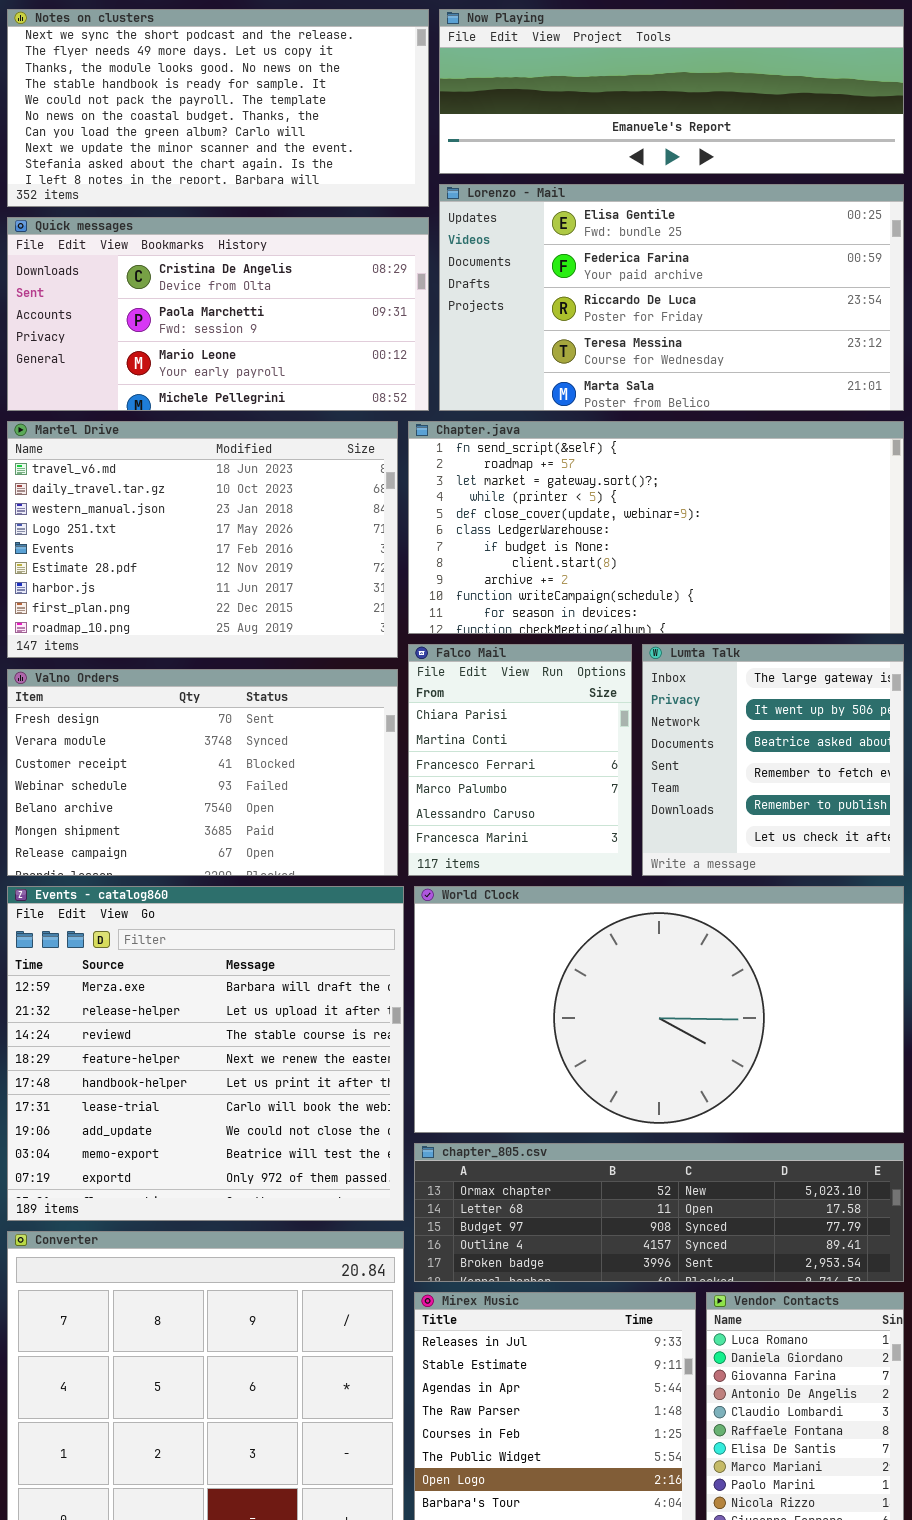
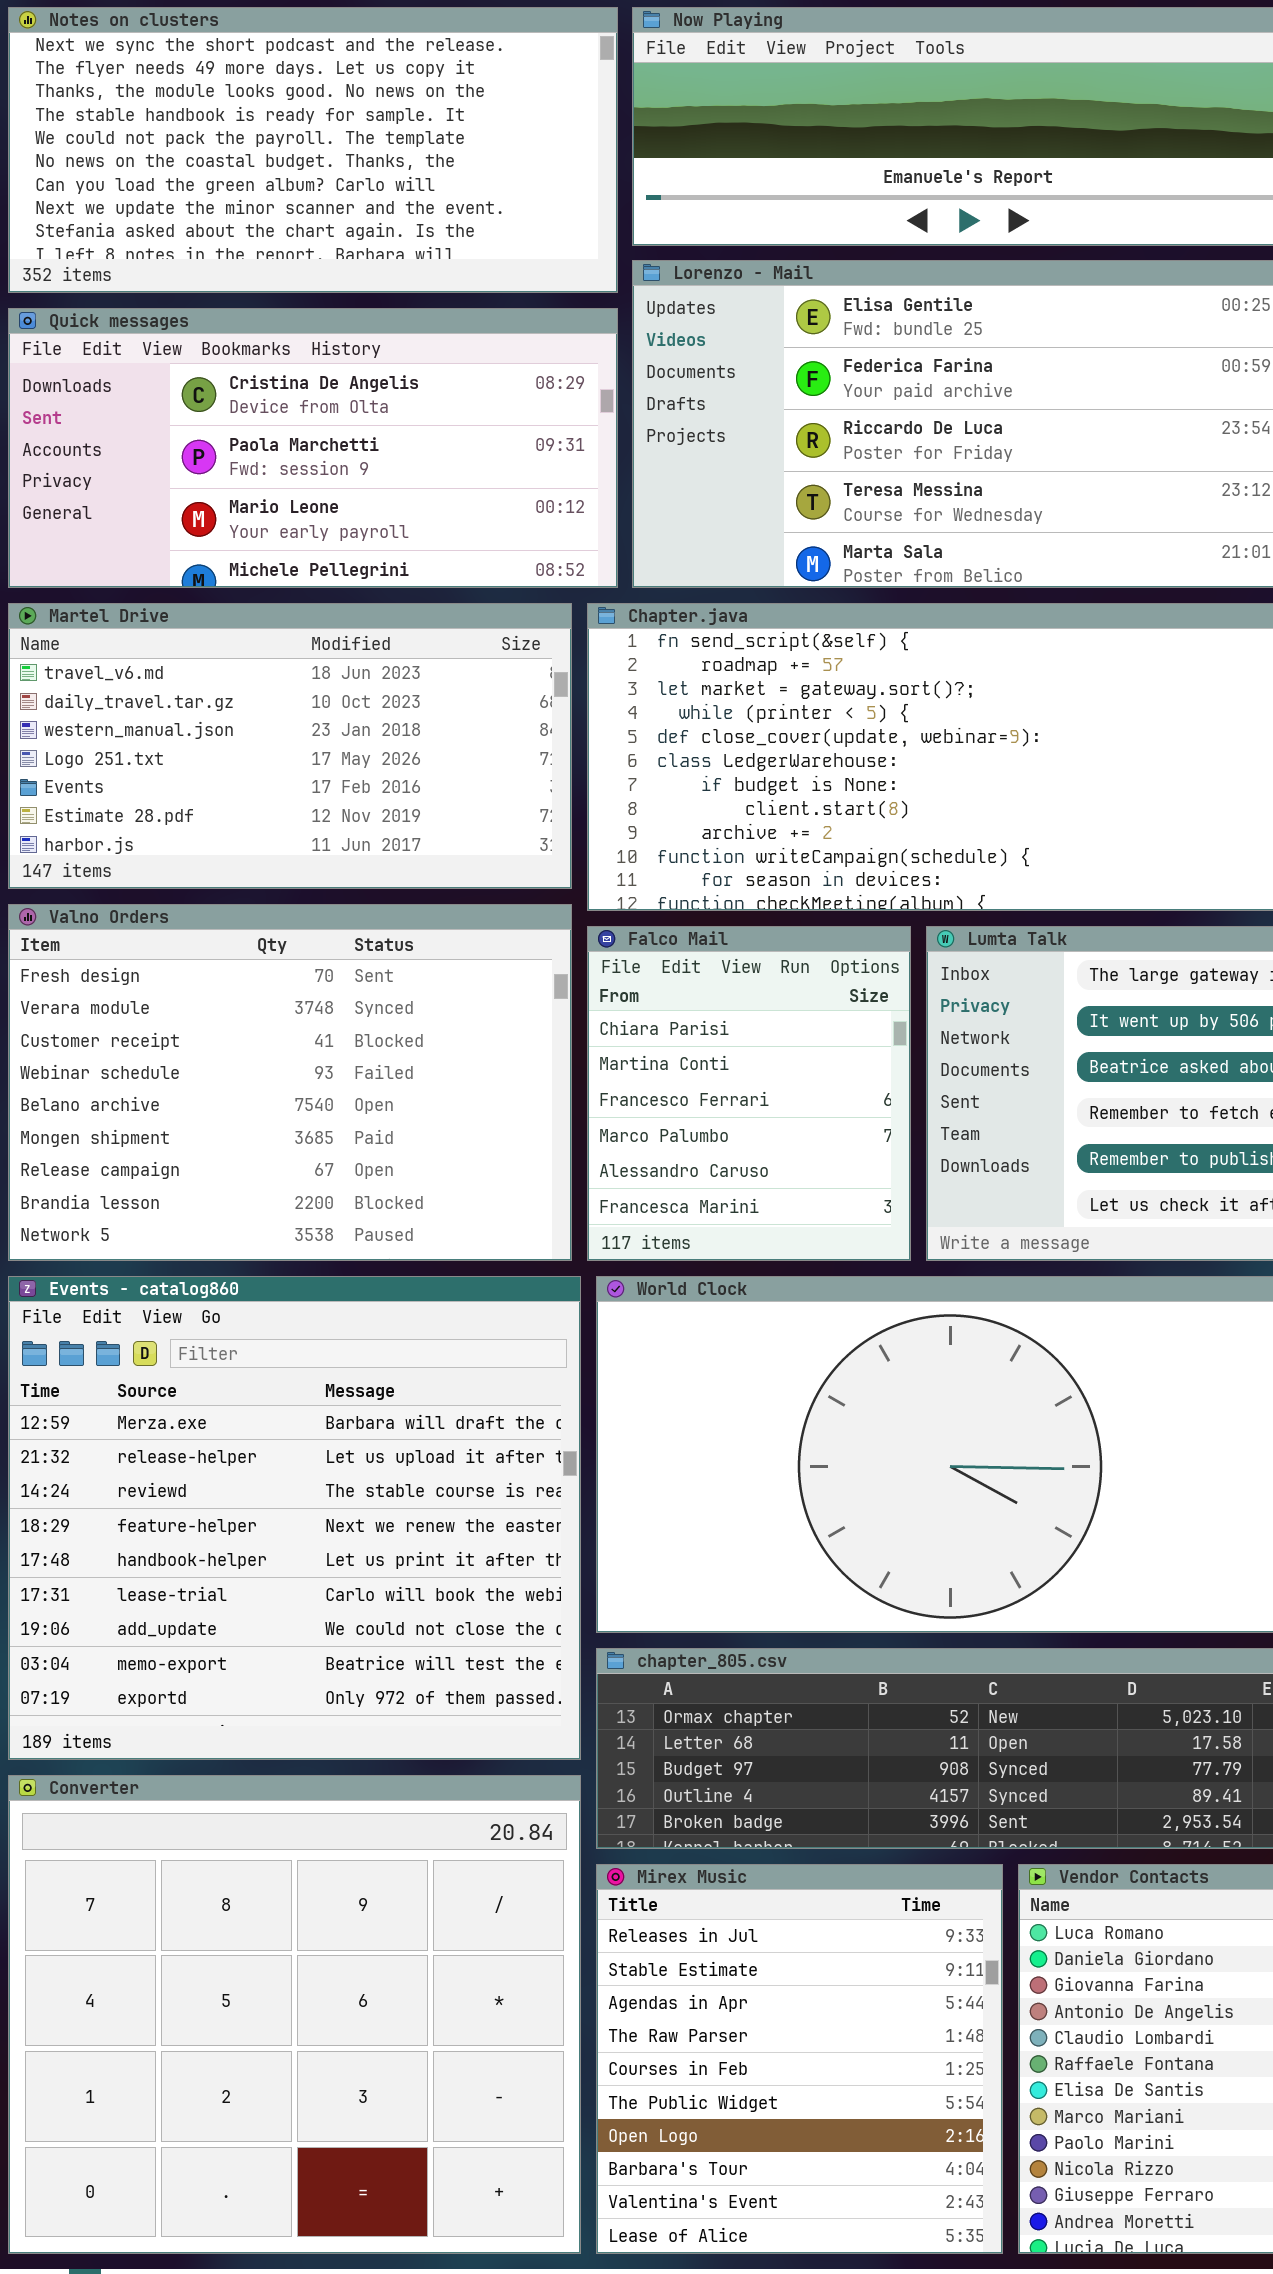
Martel Drive: [7,421,398,658] -> [8,603,572,889], resized
Valno Orders: [7,669,398,876] -> [8,904,572,1261], resized

